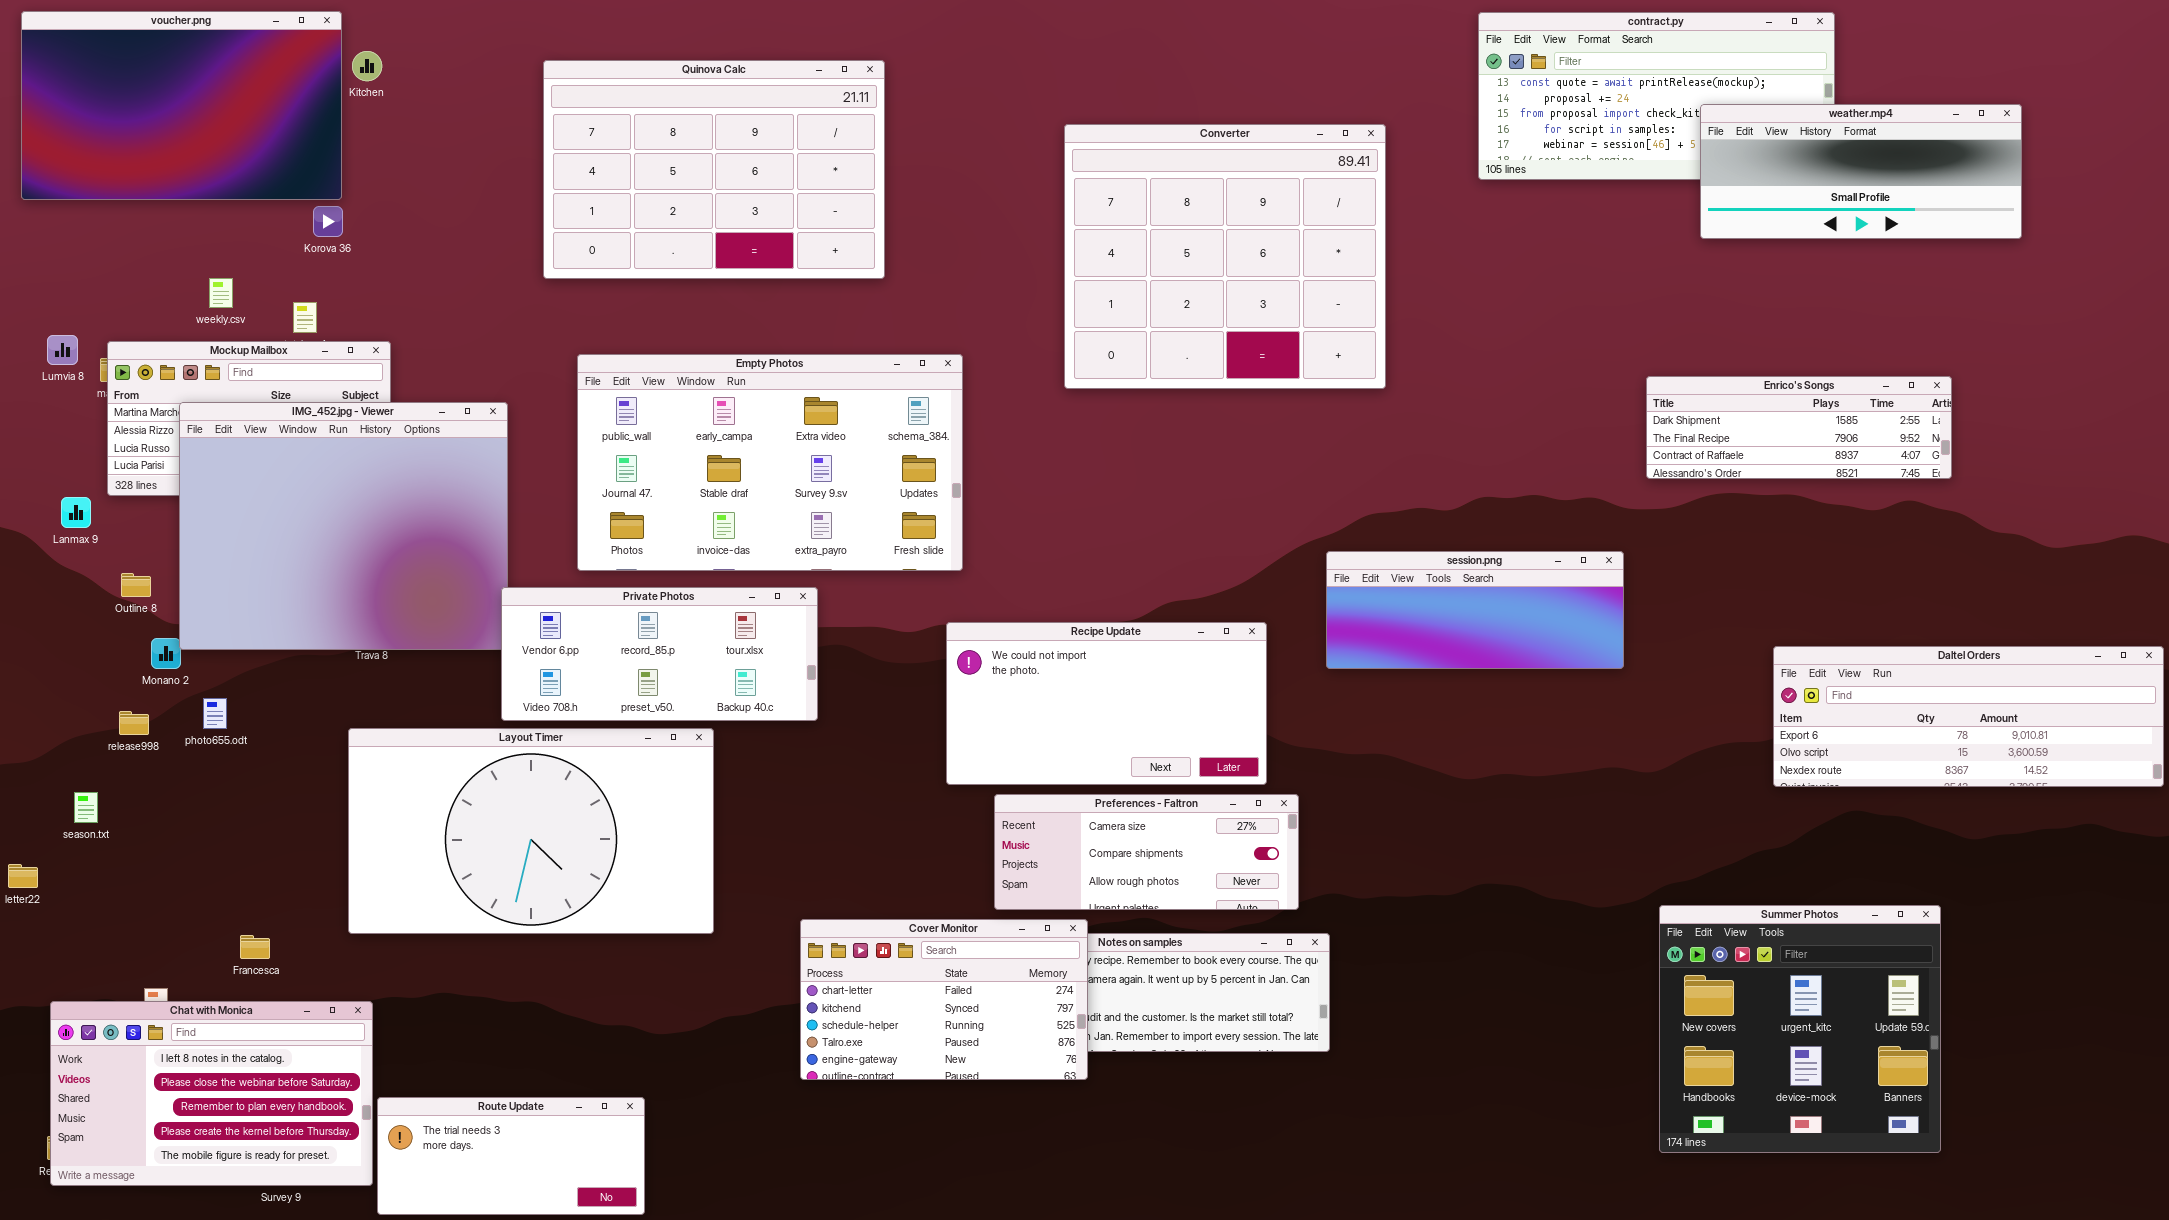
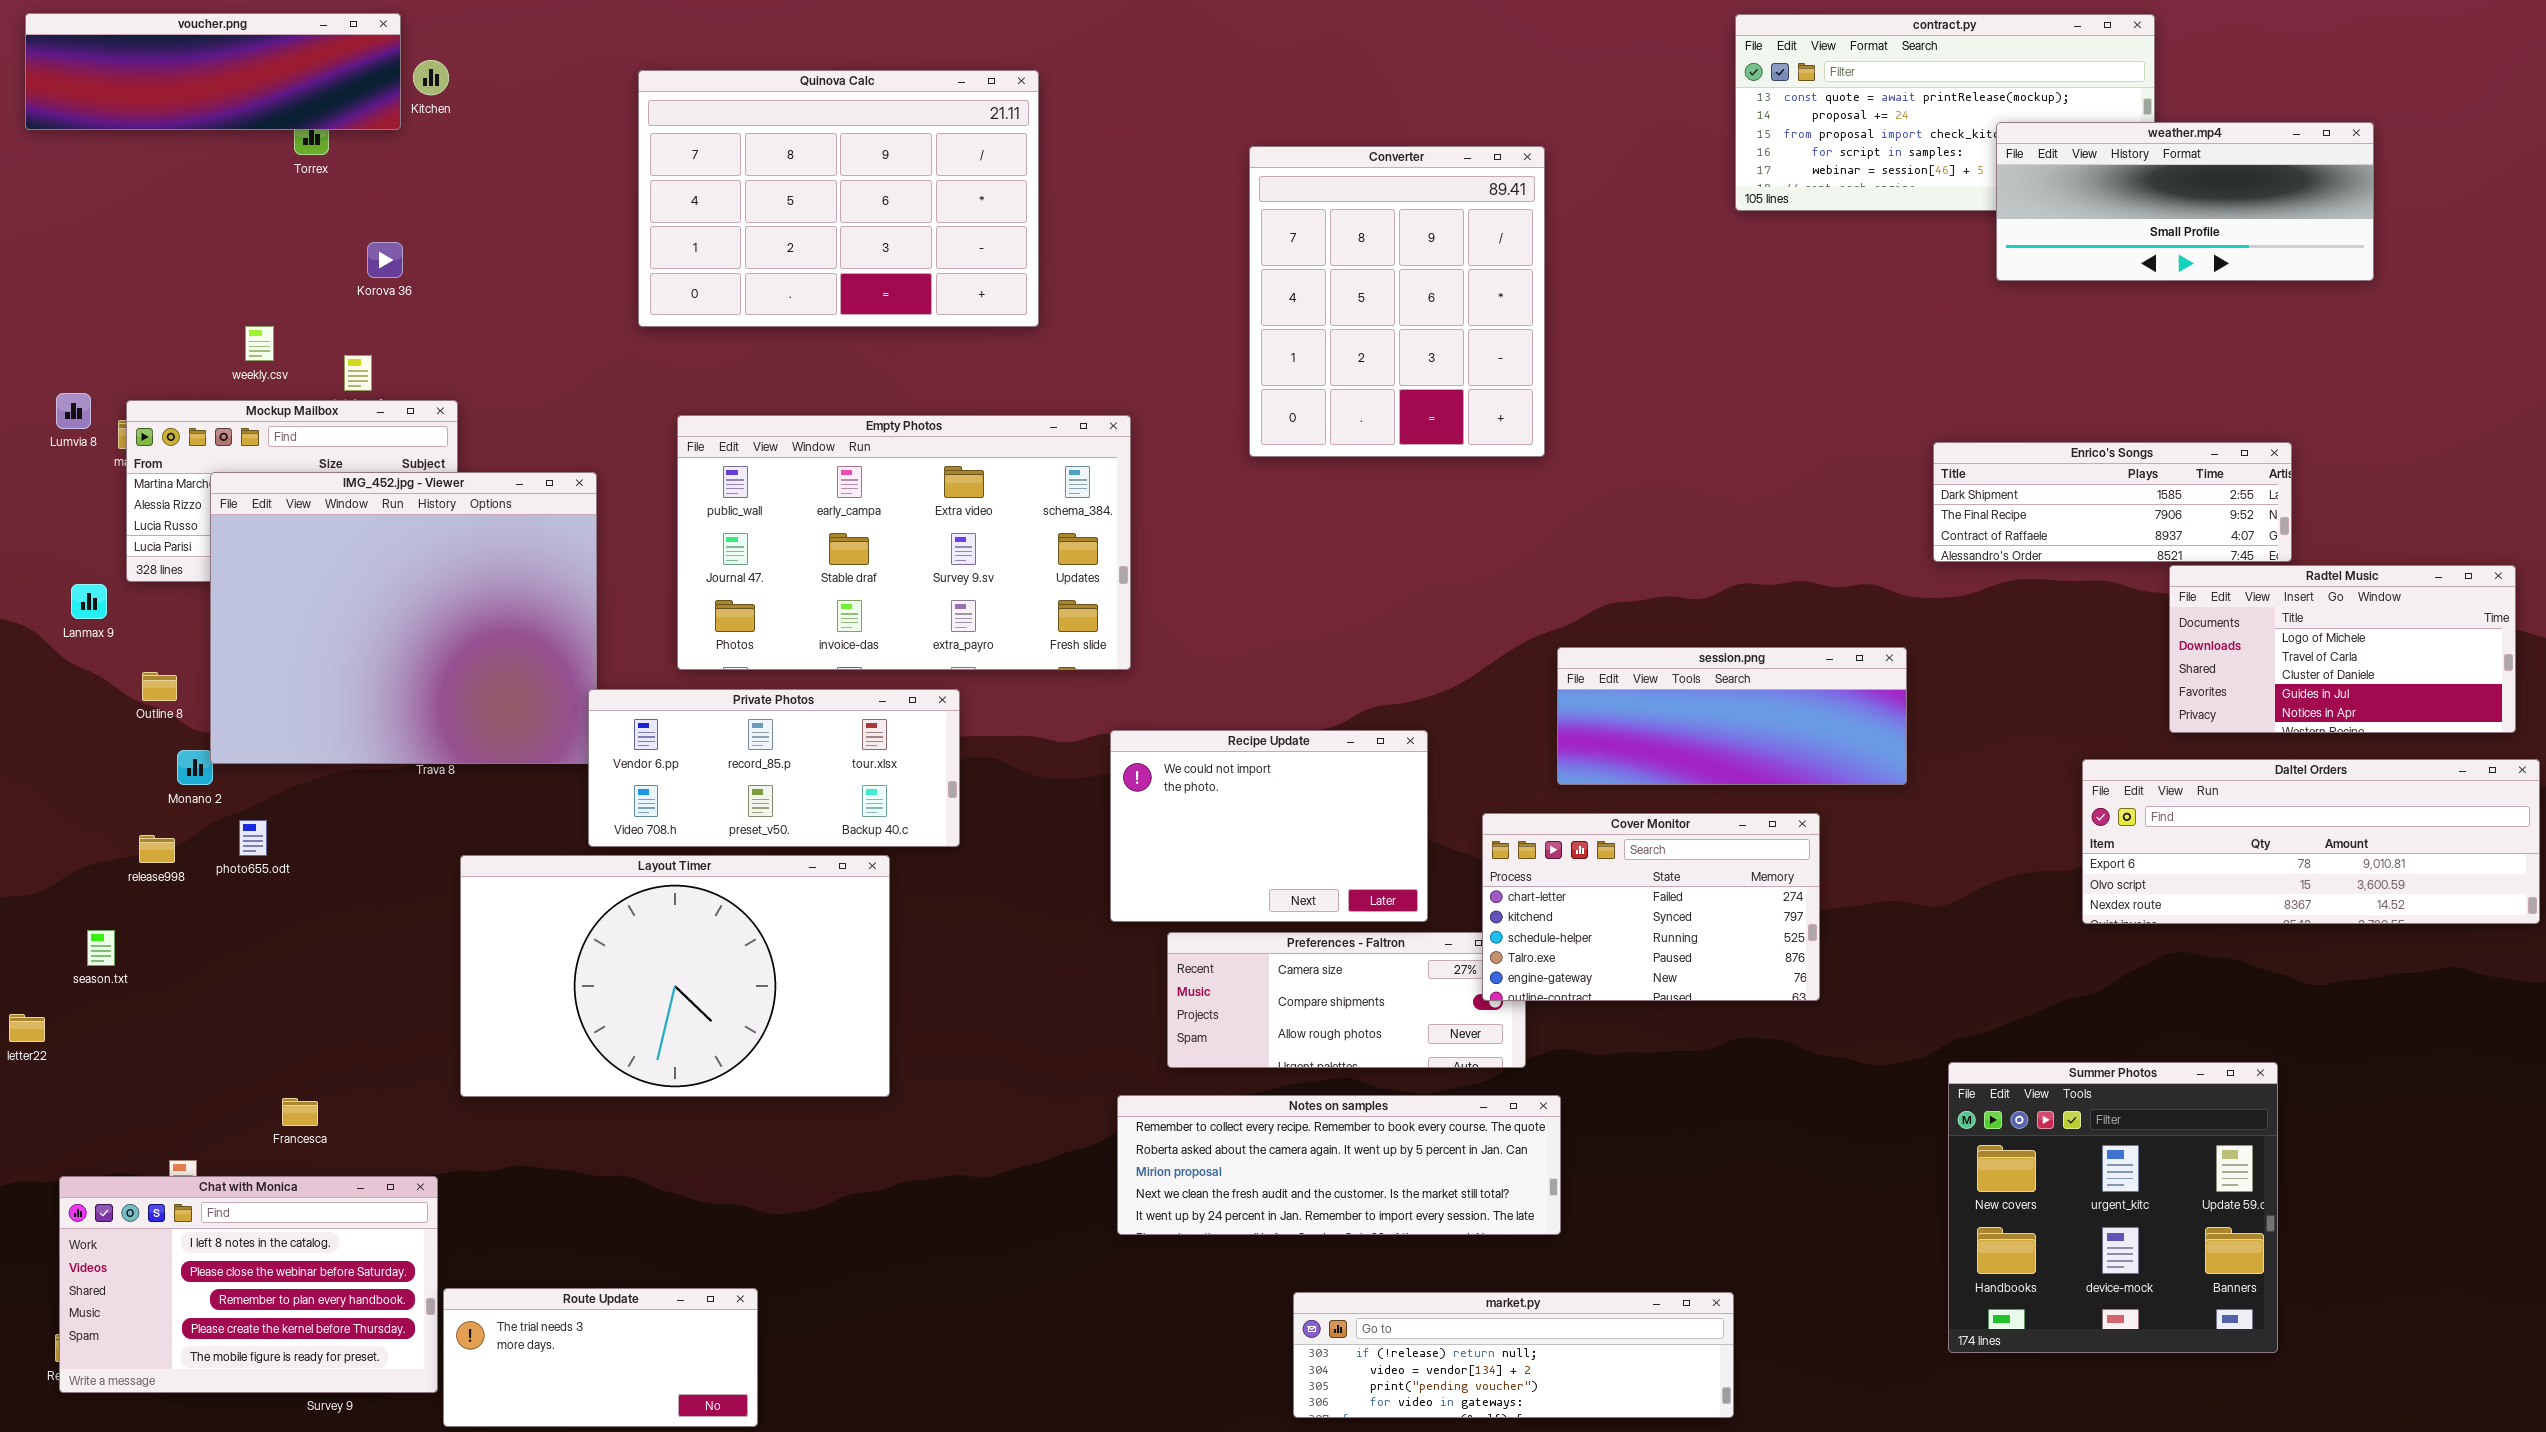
voucher.png: [21,11,342,200] -> [25,13,401,130], resized
Converter: [1064,124,1386,389] -> [1249,146,1545,457], resized
Radtel Music: none -> [2169,565,2516,733], opened
Recipe Update: [946,622,1267,785] -> [1110,730,1428,922], resized
Layout Timer: [348,728,714,934] -> [460,855,890,1097], moved
Cover Monitor: [800,919,1088,1080] -> [1482,813,1820,1001], moved
market.py: none -> [1293,1292,1734,1418], opened

